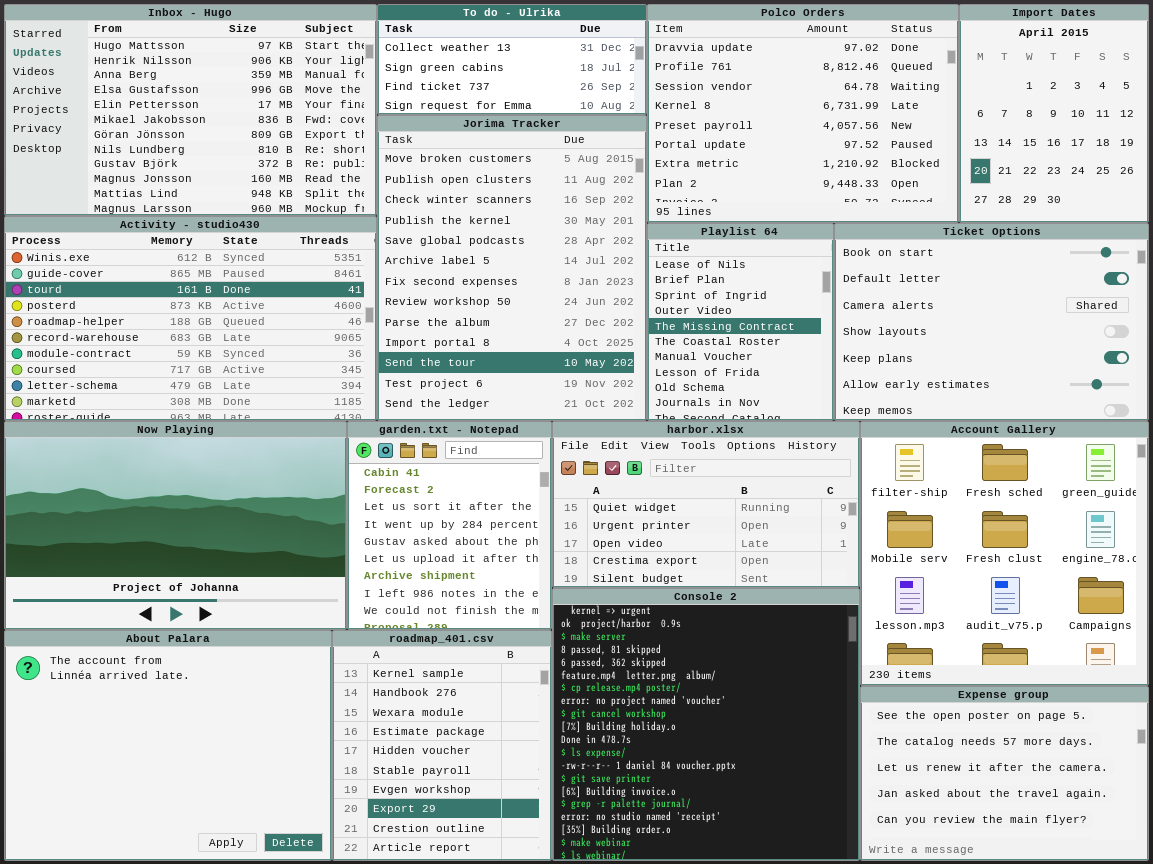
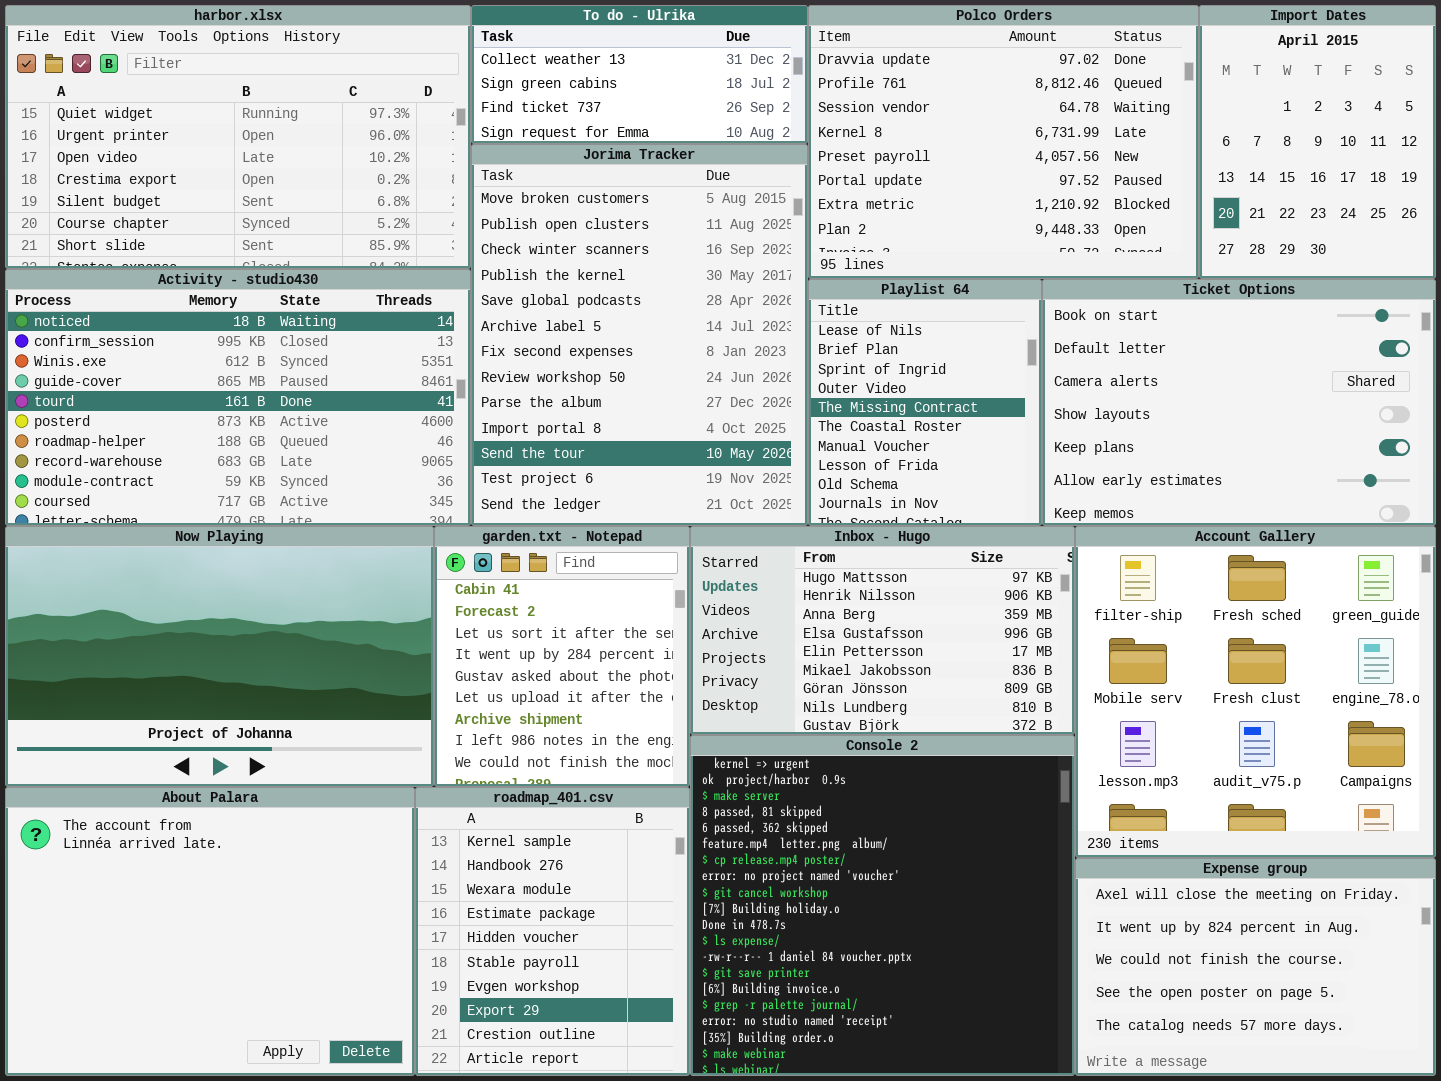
Inbox - Hugo: [4,4,377,216] -> [690,526,1075,735], moved, resized
Activity - studio430: [4,216,377,421] -> [5,269,471,526], scrolled up 2 rows
harbor.xlsx: [552,421,860,588] -> [5,5,471,269], moved, resized
Expense group: [860,686,1149,861] -> [1075,858,1436,1076], scrolled up 3 rows

